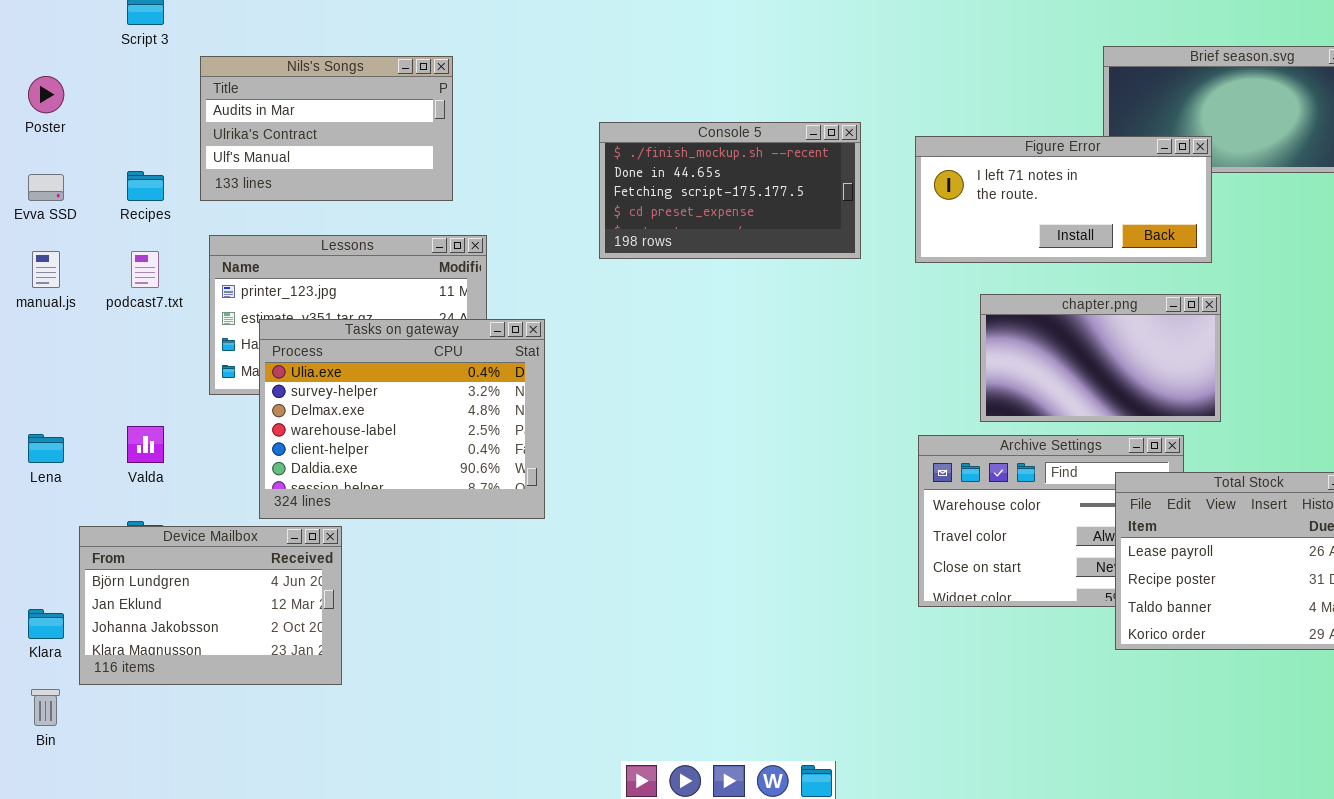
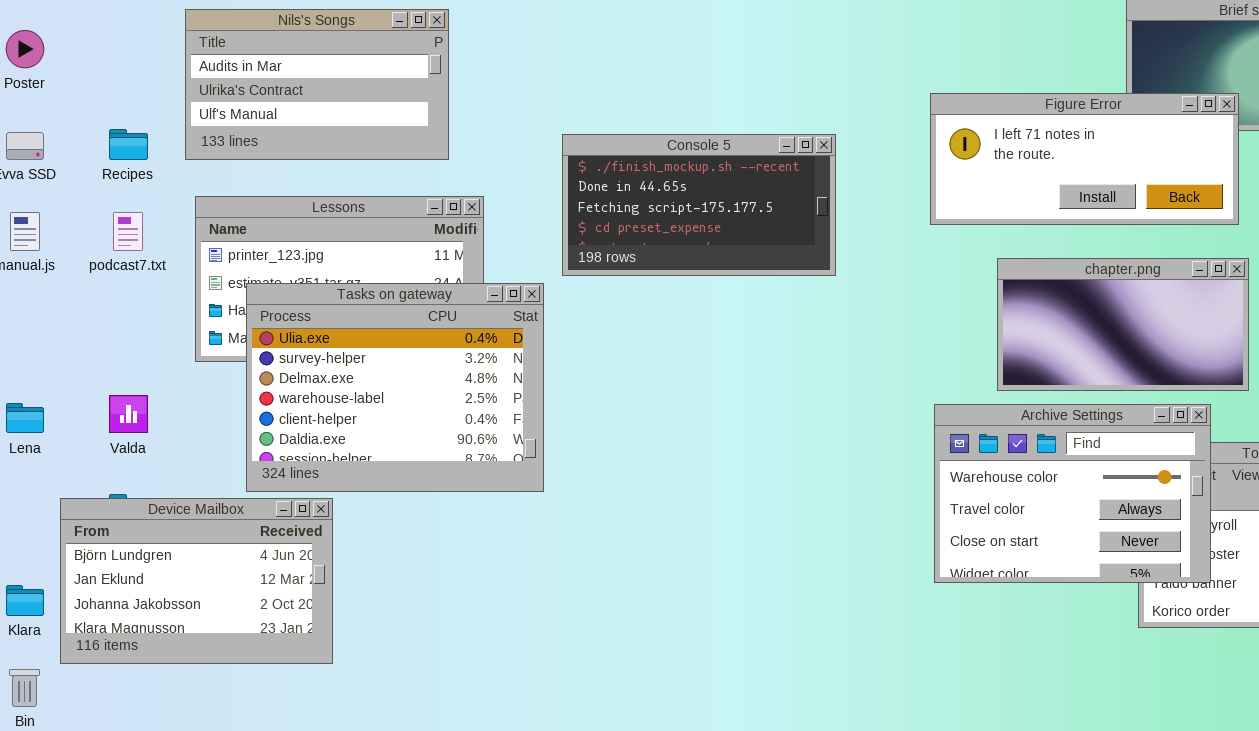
Console 5: [599,122,861,259] -> [562,134,836,276], moved
Archive Settings: [918,435,1184,607] -> [934,404,1211,583], raised

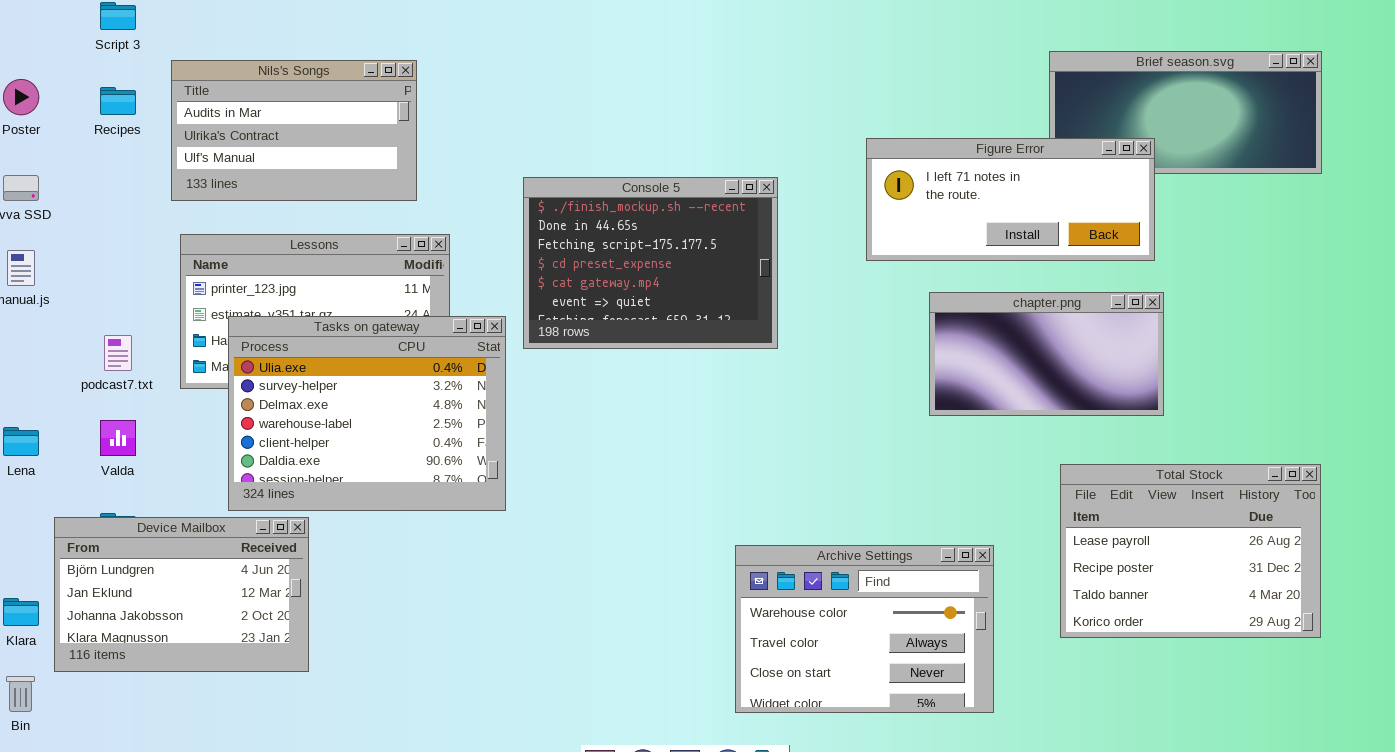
Recipes: [109,129,148,160] -> [100,87,136,115], moved
Console 5: [562,134,836,276] -> [523,177,778,349], resized
podcast7.txt: [113,212,143,251] -> [104,335,132,371], moved
Archive Settings: [934,404,1211,583] -> [735,545,994,713], moved

